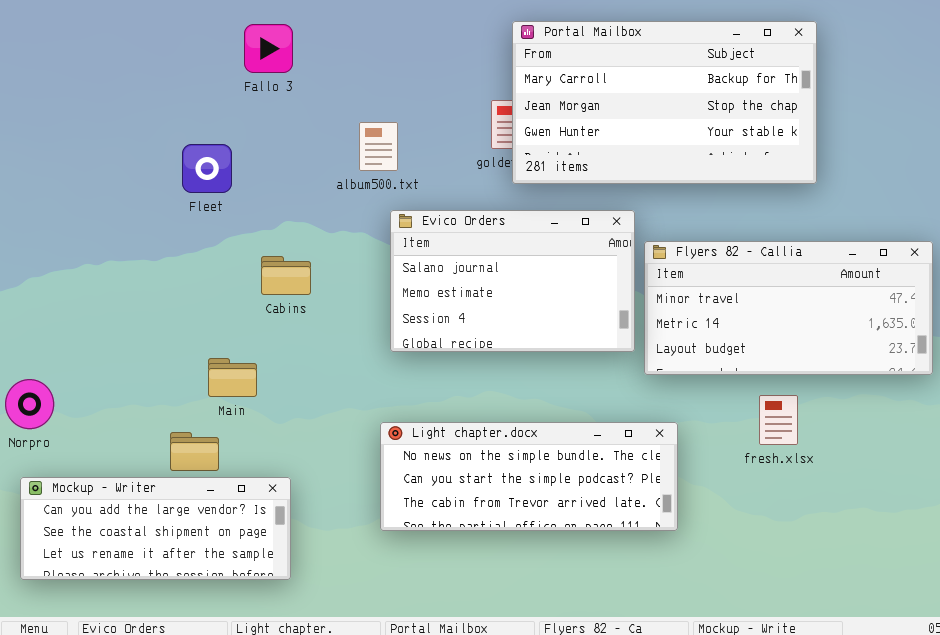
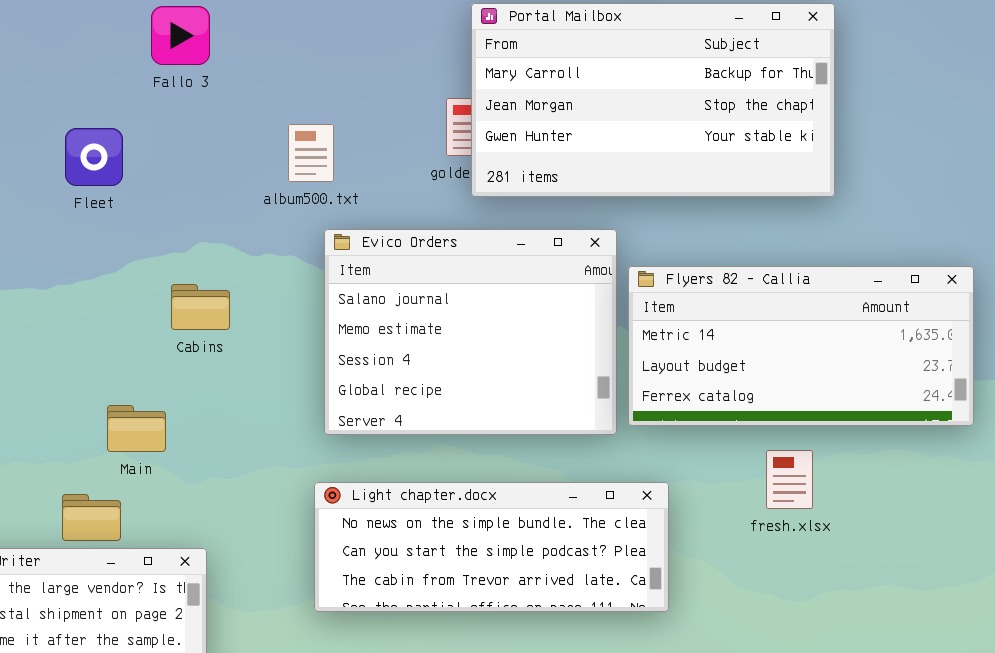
Fleet: [182,144,232,193] -> [65,128,123,186], moved
Evico Orders: [390,210,635,352] -> [324,229,617,435], resized
Flyers 82 - Callia: [644,241,933,375] -> [628,266,974,426], scrolled down 1 row

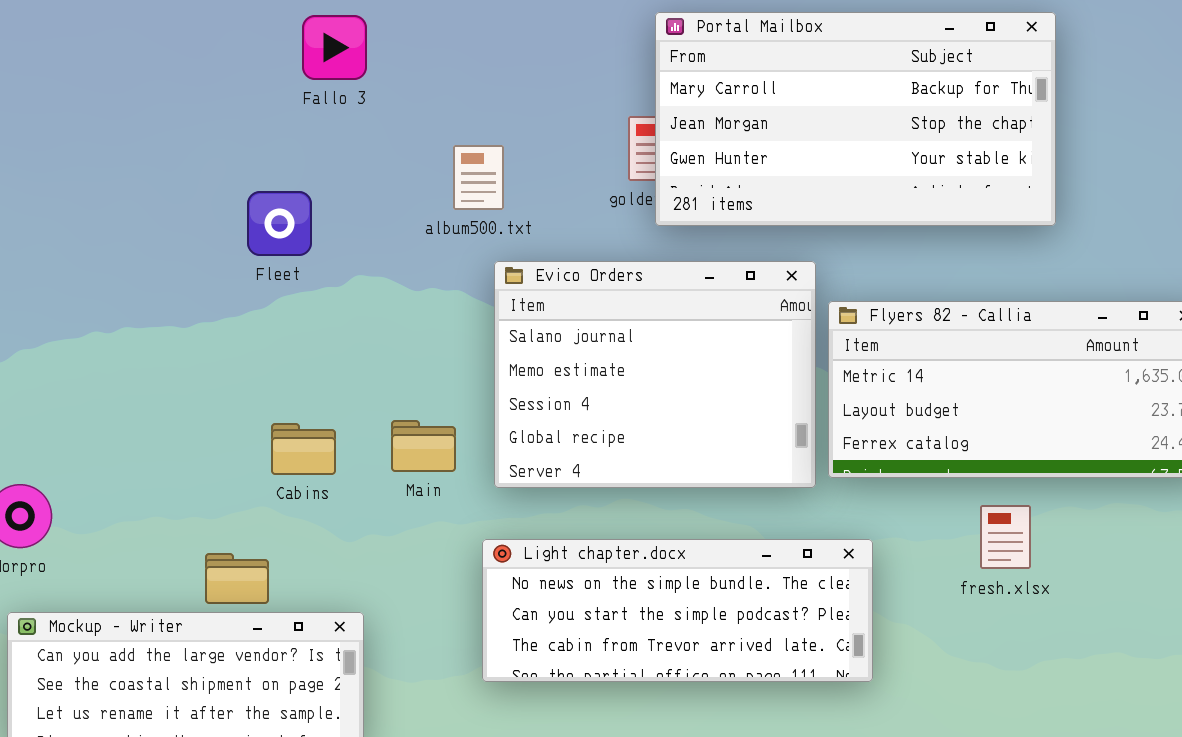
Fleet: [65,128,123,186] -> [247,191,312,256], moved
Cabins: [171,284,230,330] -> [271,423,336,475], moved
Main: [107,405,166,452] -> [391,420,456,472], moved

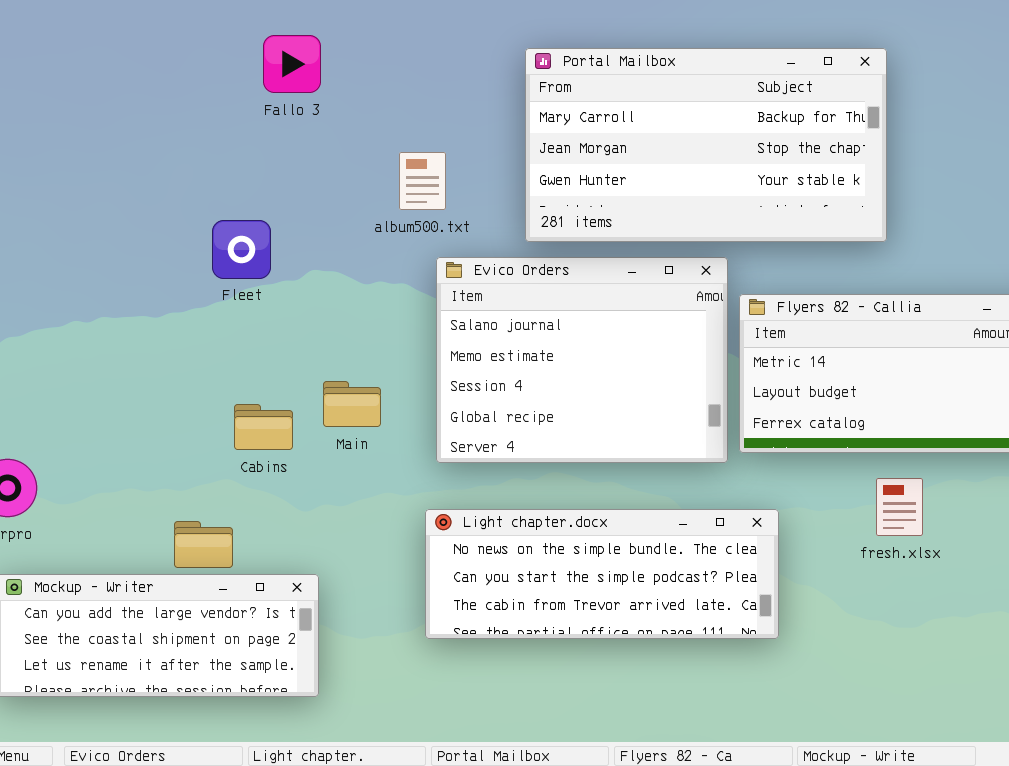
Portal Mailbox: [655,12,1056,226] -> [525,48,887,242], moved
Fleet: [247,191,312,256] -> [212,220,271,279], moved
Main: [391,420,456,472] -> [323,381,381,427], moved

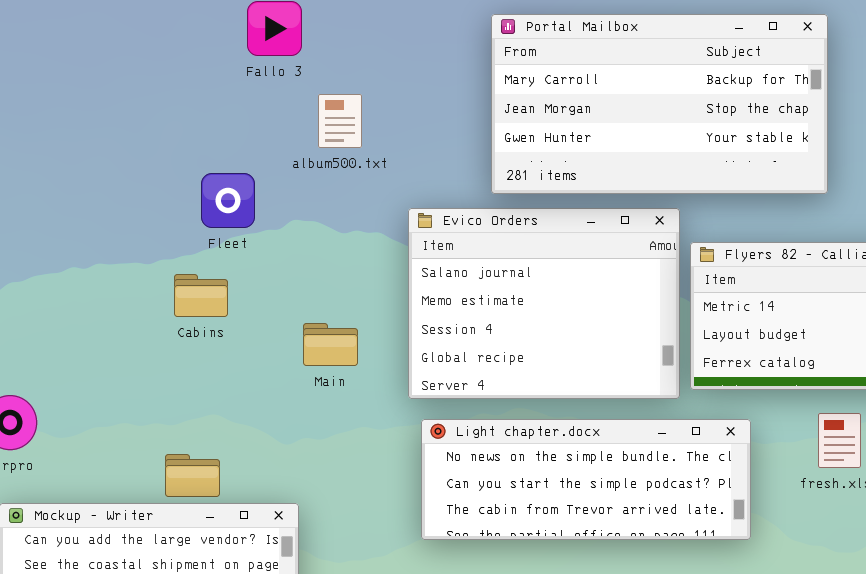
album500.txt: [399,152,446,210] -> [318,94,362,148], moved
Cabins: [234,404,293,450] -> [174,274,228,317], moved
Light chapter.docx: [425,509,779,639] -> [421,419,751,540], moved

